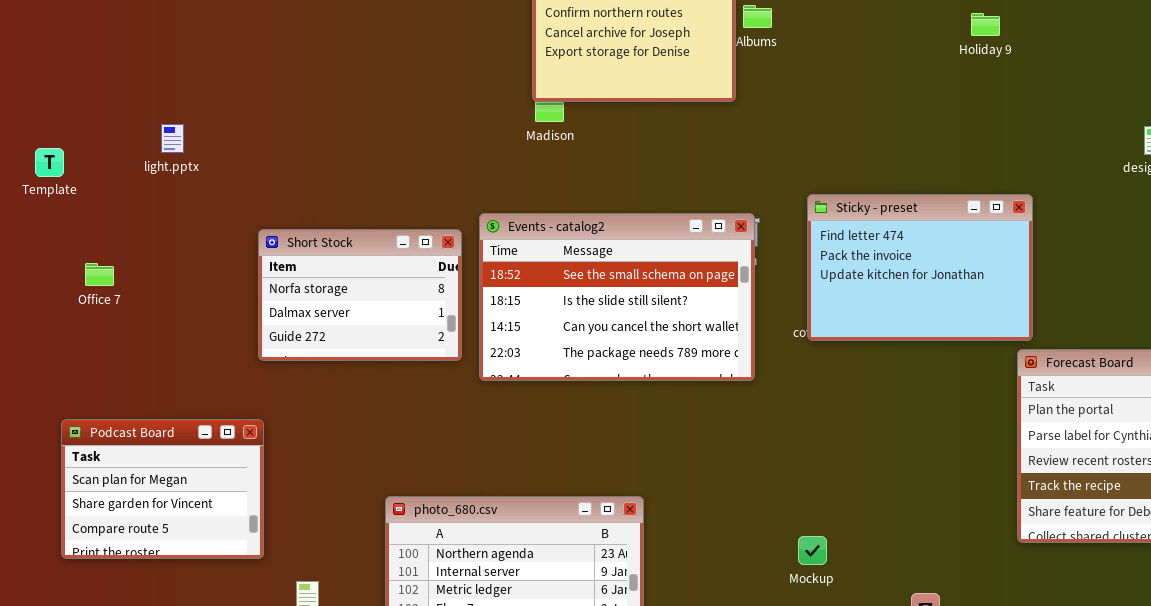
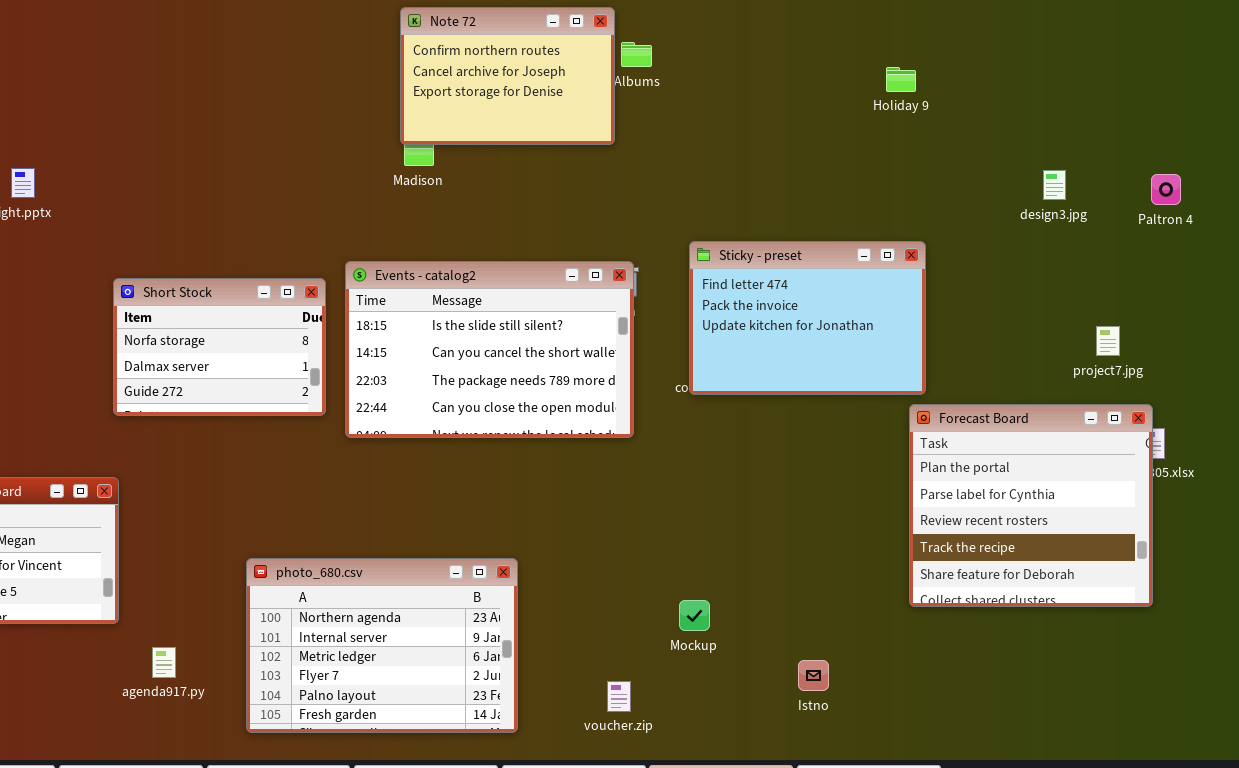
Holiday 9: [971,13,1000,36] -> [886,67,916,92], moved
Events - catalog2: [479,213,755,381] -> [345,261,634,438], scrolled down 1 row

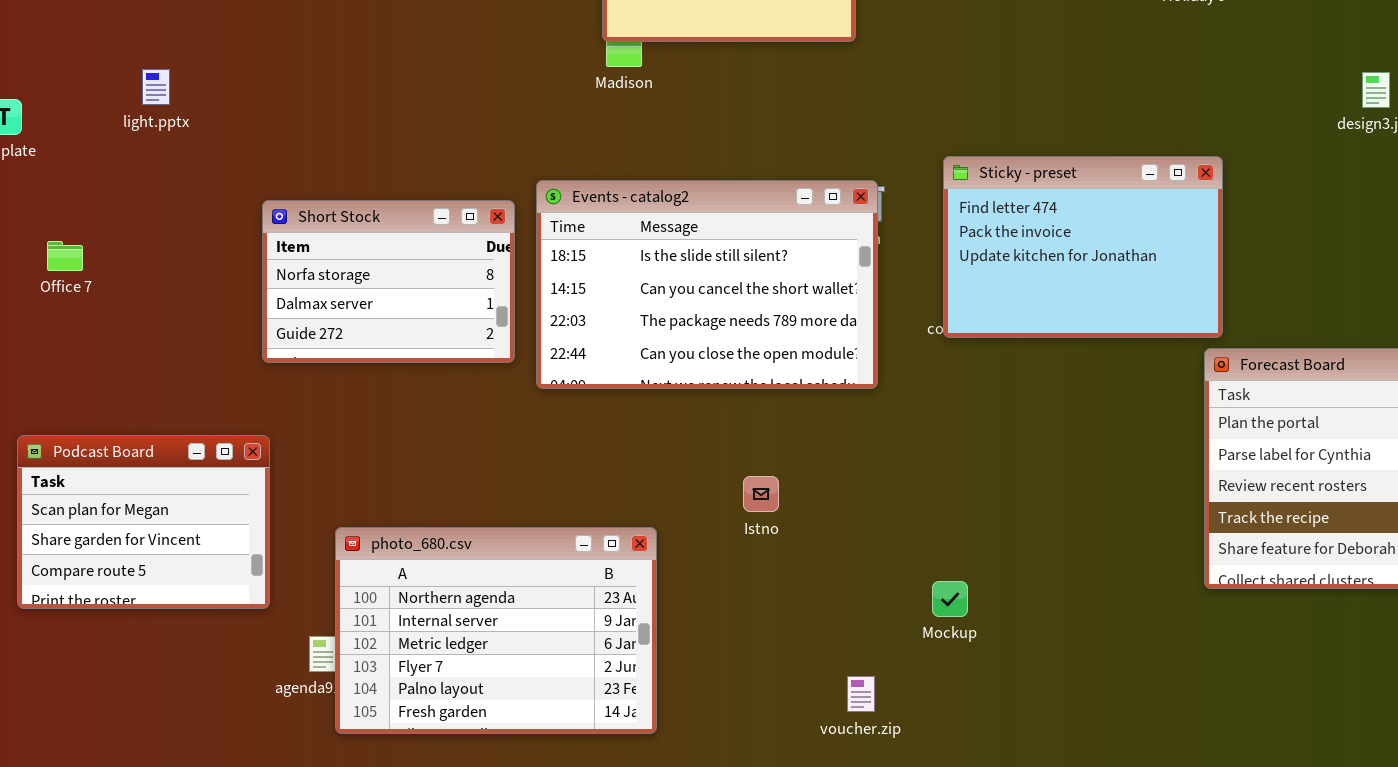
photo_680.csv: [246,558,518,733] -> [335,527,657,734], moved
Istno: [798,660,829,691] -> [743,476,779,512], moved

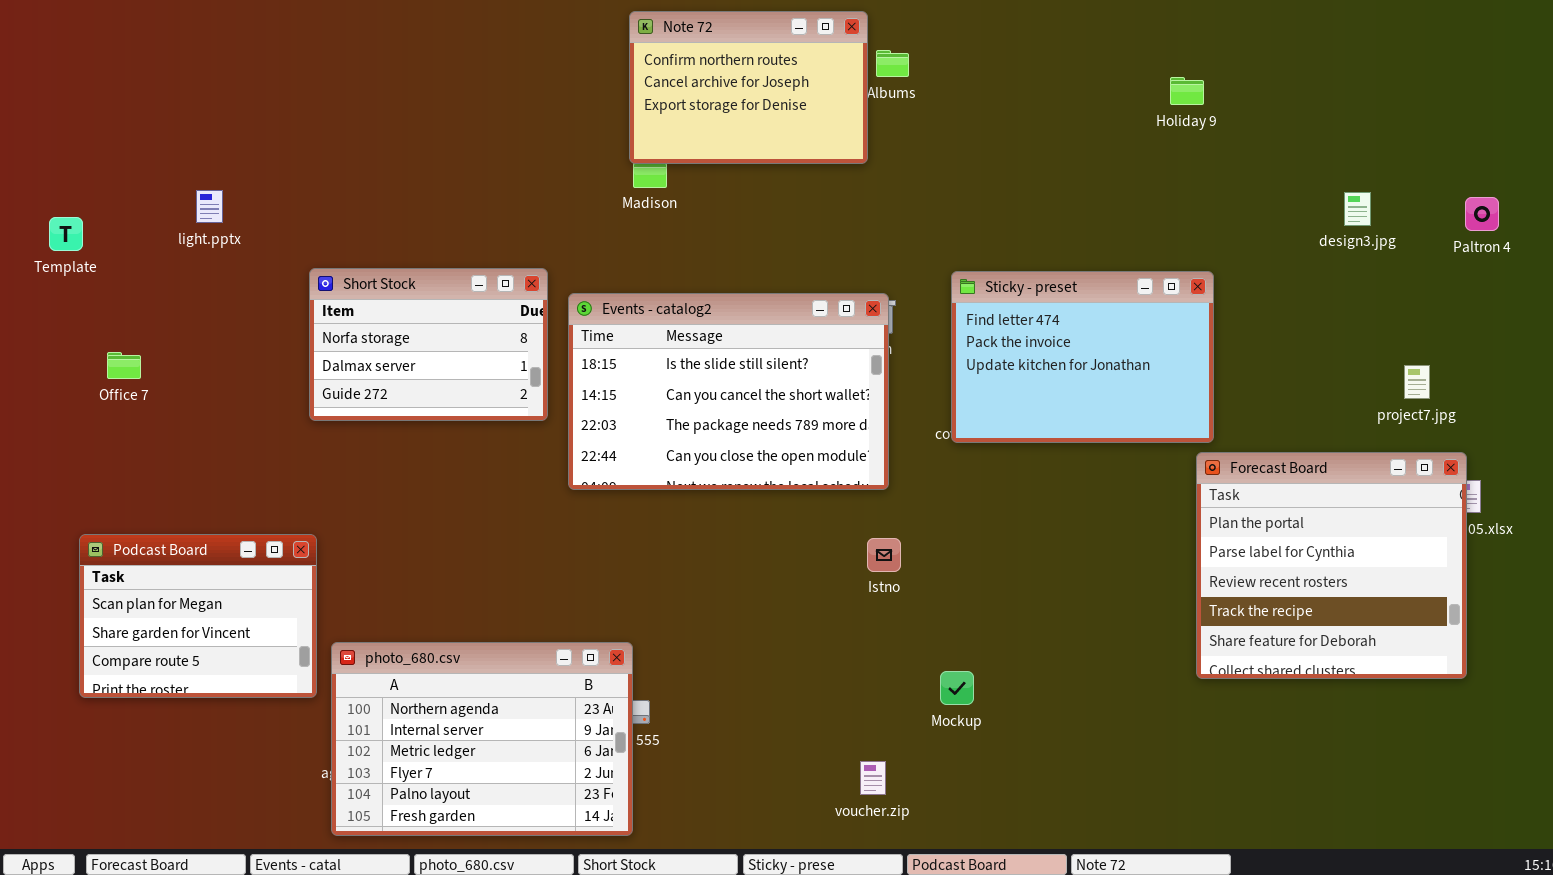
Short Stock: [262,200,515,363] -> [309,268,548,421], moved
Istno: [743,476,779,512] -> [867,538,901,572], moved
photo_680.csv: [335,527,657,734] -> [331,642,633,836], moved

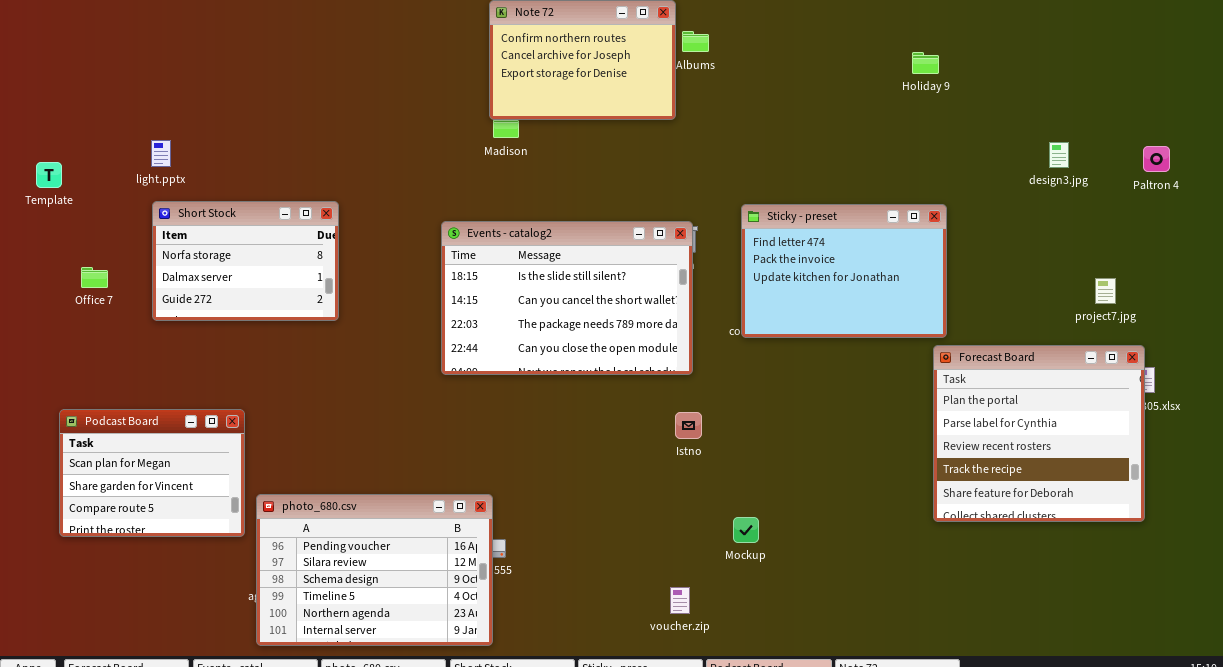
Short Stock: [309,268,548,421] -> [152,201,339,321], moved
photo_680.csv: [331,642,633,836] -> [256,494,493,646], scrolled up 4 rows

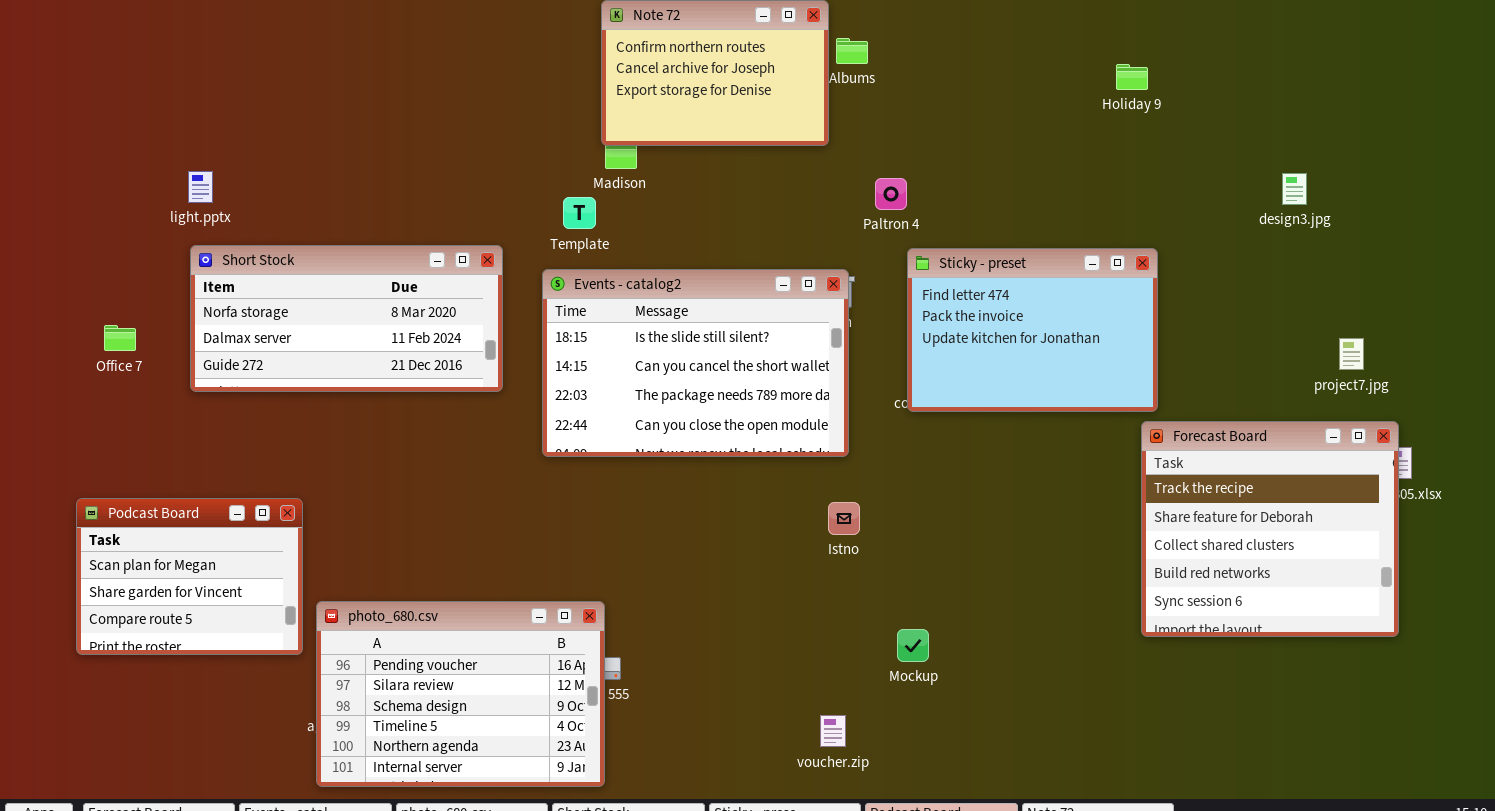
Paltron 4: [1143,146,1170,172] -> [875,178,907,210], moved
Template: [36,162,62,188] -> [563,197,596,229], moved
Short Stock: [152,201,339,321] -> [190,245,503,392], resized
Forecast Board: [933,345,1145,522] -> [1141,421,1399,637], scrolled down 3 rows

